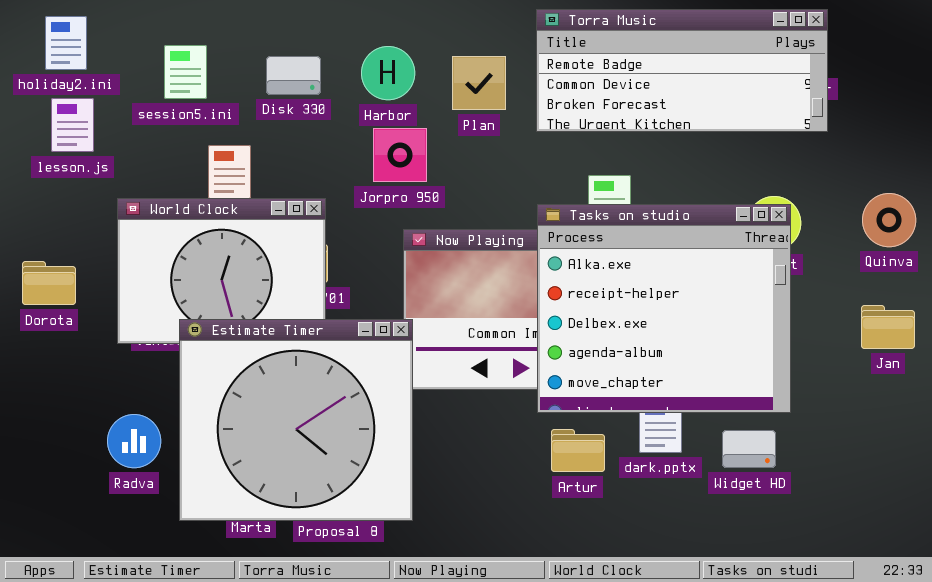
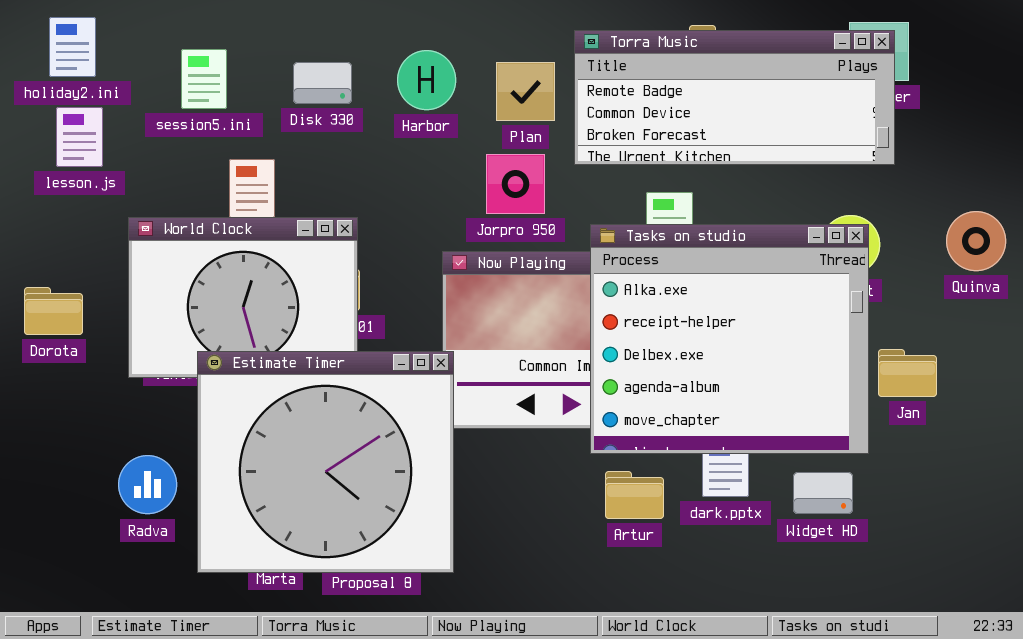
Torra Music: [536,9,828,132] -> [574,30,895,165], moved
Jorpro 950: [373,128,427,182] -> [486,154,545,214], moved
Jan: [861,305,915,349] -> [878,349,937,397], moved

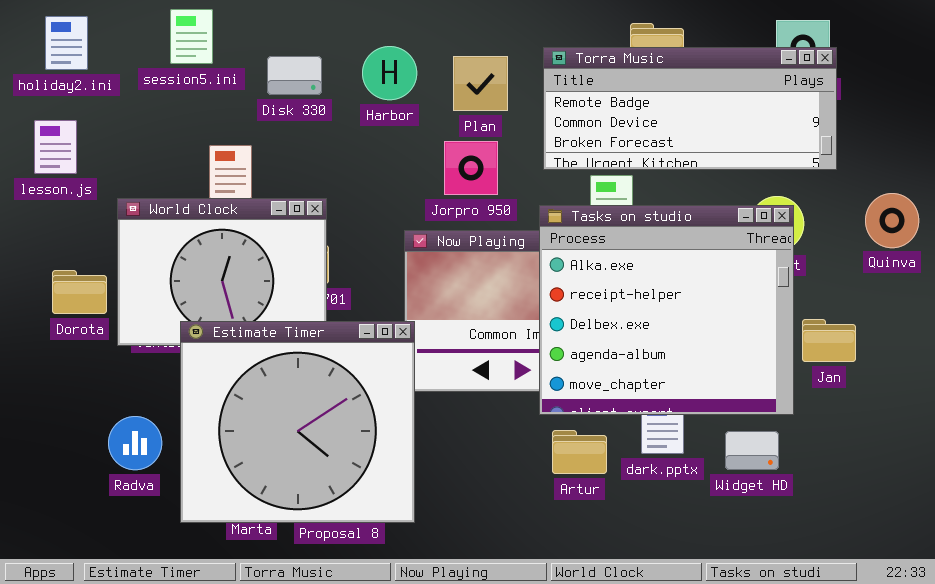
Torra Music: [574,30,895,165] -> [543,47,837,170], moved
session5.ini: [181,49,227,109] -> [170,9,213,64], moved
lesson.js: [56,107,103,167] -> [34,120,77,174], moved
Dorota: [24,287,83,335] -> [52,270,107,314], moved

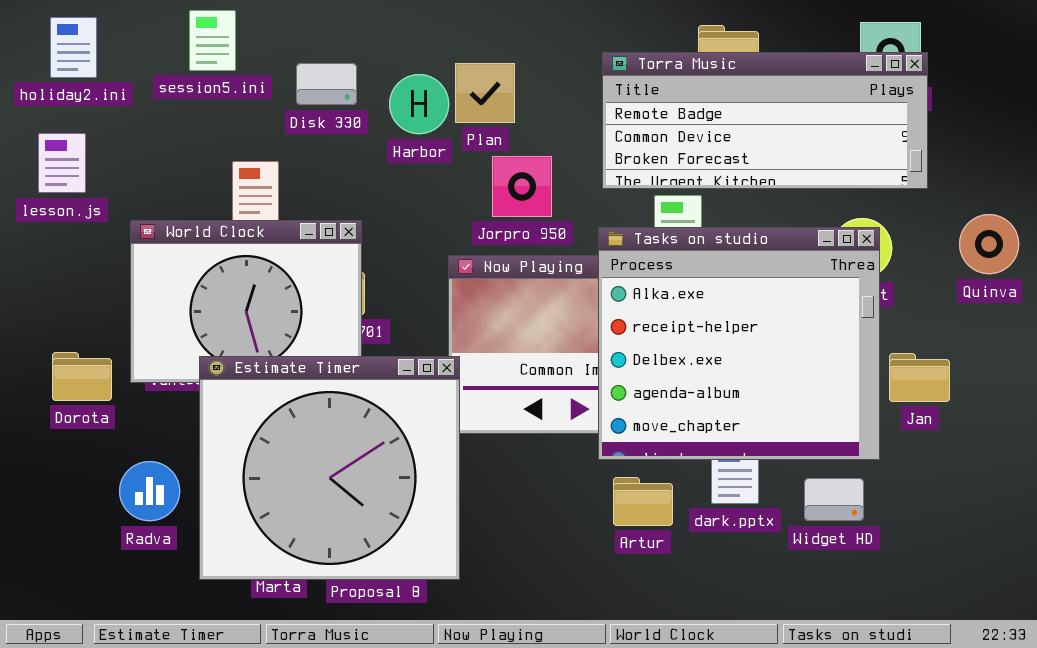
Harbor: [362,46,417,100] -> [389,74,449,134], moved
Plan: [453,56,508,111] -> [455,63,515,123], moved
Dorota: [52,270,107,314] -> [52,352,112,401], moved

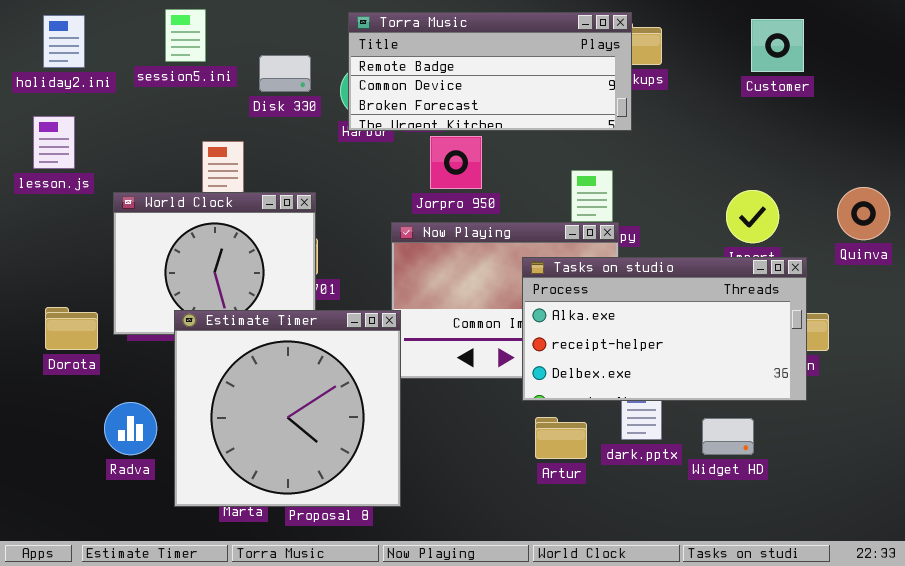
Torra Music: [602,52,928,189] -> [348,12,632,131], moved
Tasks on studio: [598,227,880,460] -> [522,257,807,401], resized

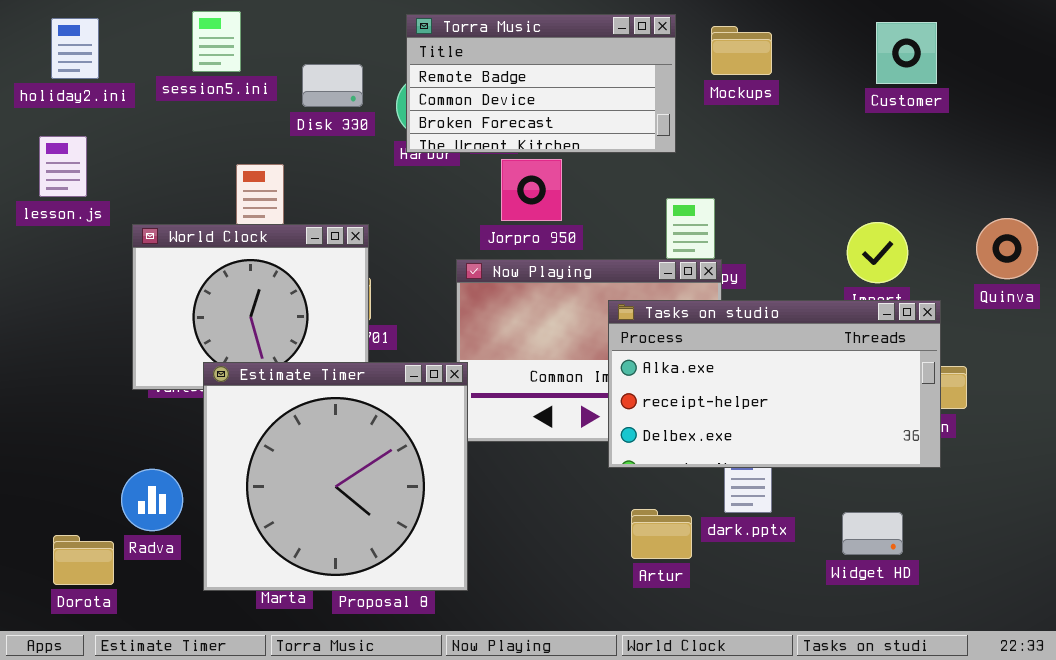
Torra Music: [348,12,632,131] -> [406,14,676,153], resized
Dorota: [45,307,98,350] -> [53,535,114,585], moved
Artur: [535,417,587,459] -> [631,509,692,559], moved
Widget HD: [702,418,754,455] -> [842,512,903,555], moved

